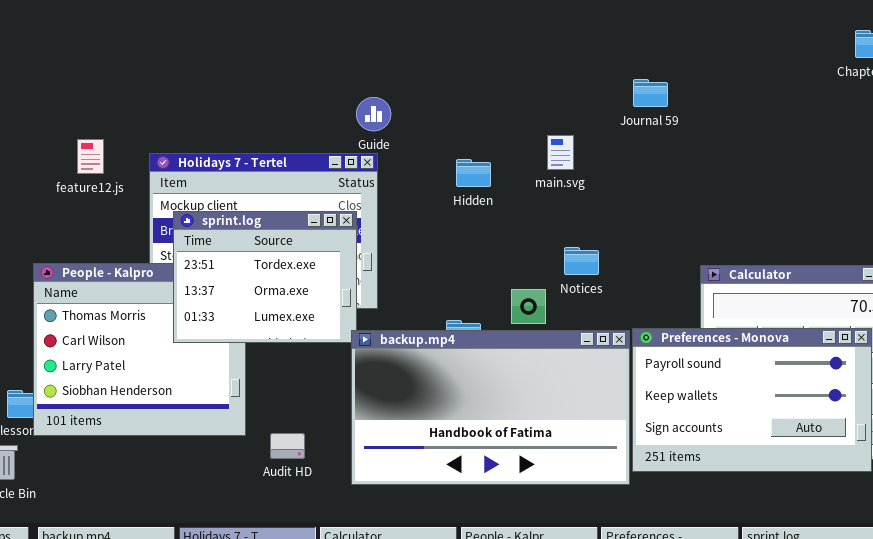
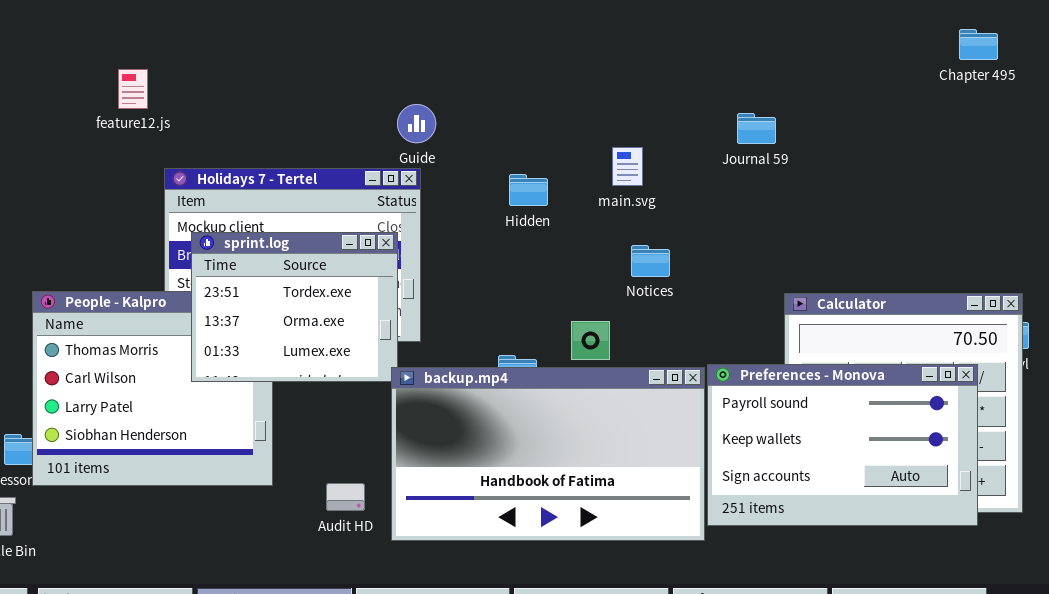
Journal 59: [633,79,668,107] -> [737,113,776,144], moved
feature12.js: [77,139,104,174] -> [118,69,148,109], moved
Notices: [564,247,599,275] -> [631,245,670,277], moved
Audit HD: [270,433,305,459] -> [326,483,365,511], moved

